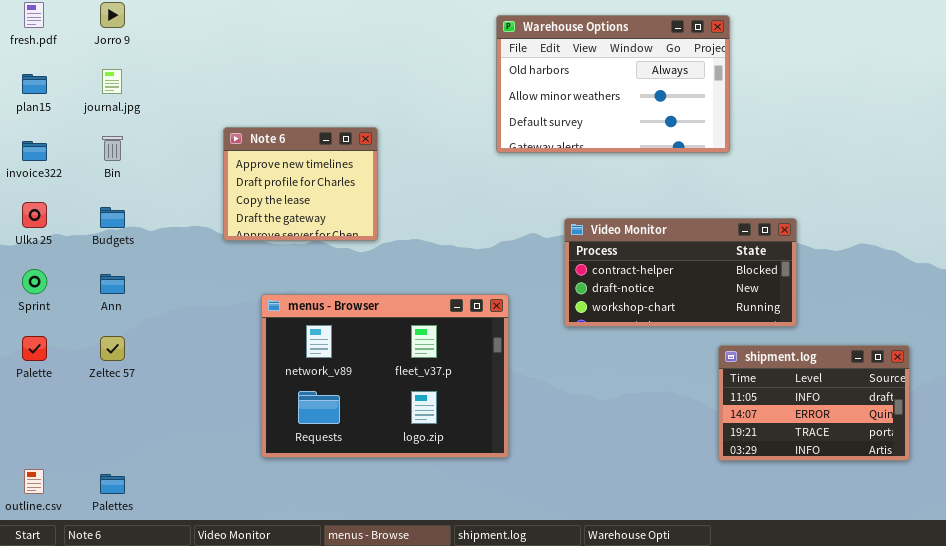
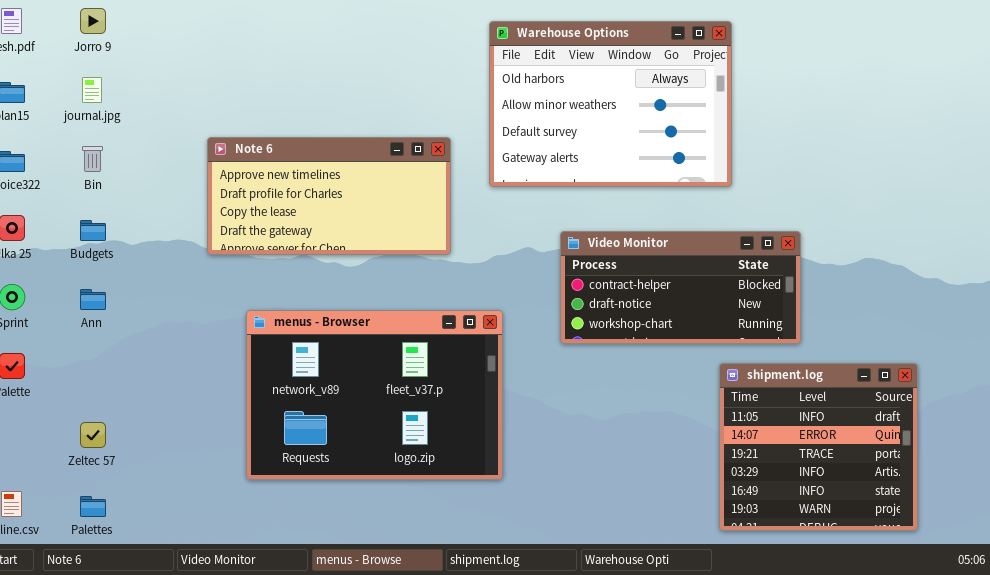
Warehouse Options: [496,15,730,153] -> [489,21,732,187], resized
Note 6: [223,127,378,241] -> [207,137,451,255], resized
Zeltec 57: [100,336,125,361] -> [80,422,106,448], moved
shipment.log: [718,345,910,461] -> [719,363,918,531], resized

